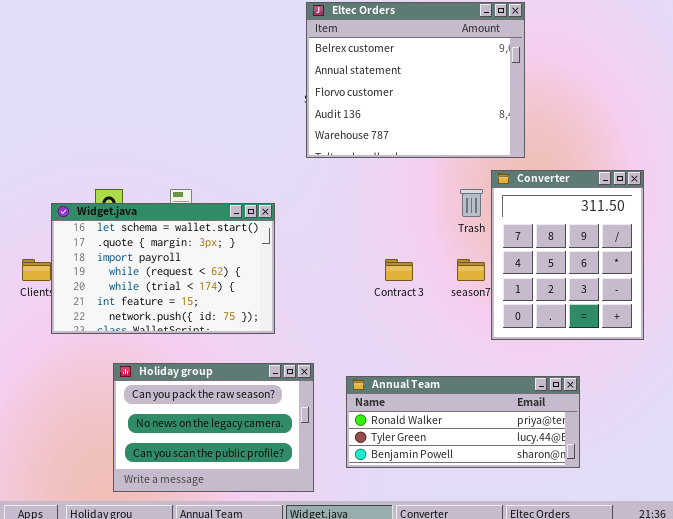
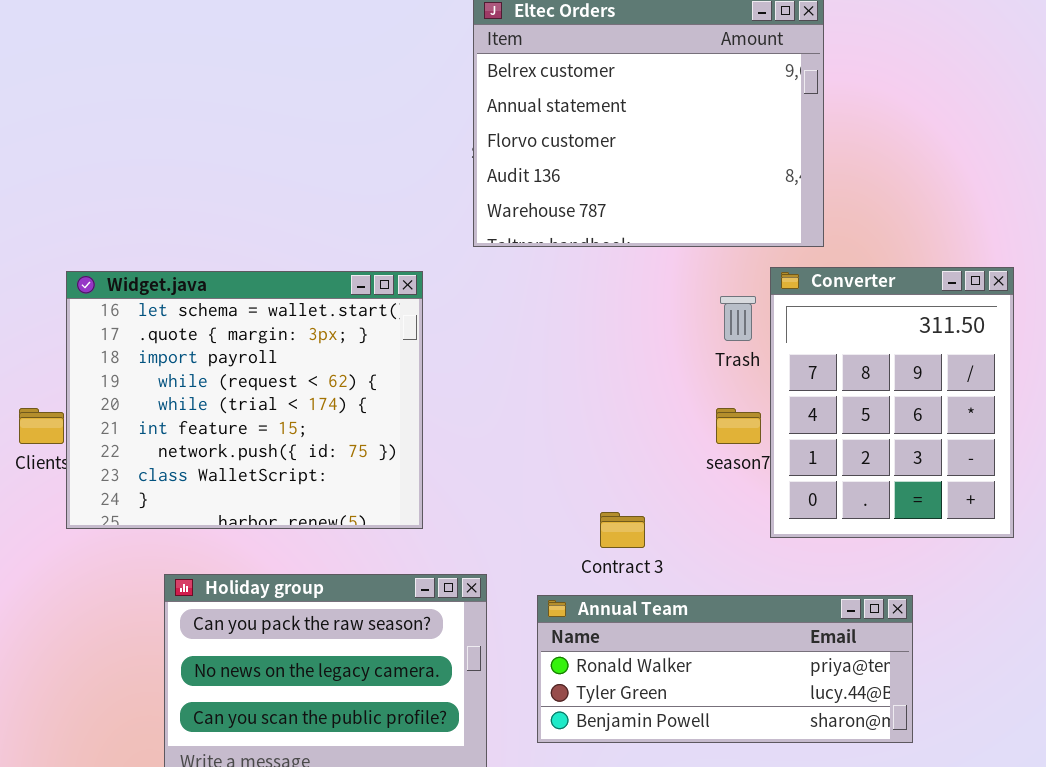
Widget.java: [51,203,275,334] -> [66,271,423,529], resized
Contract 3: [385,259,413,281] -> [600,512,645,548], moved

